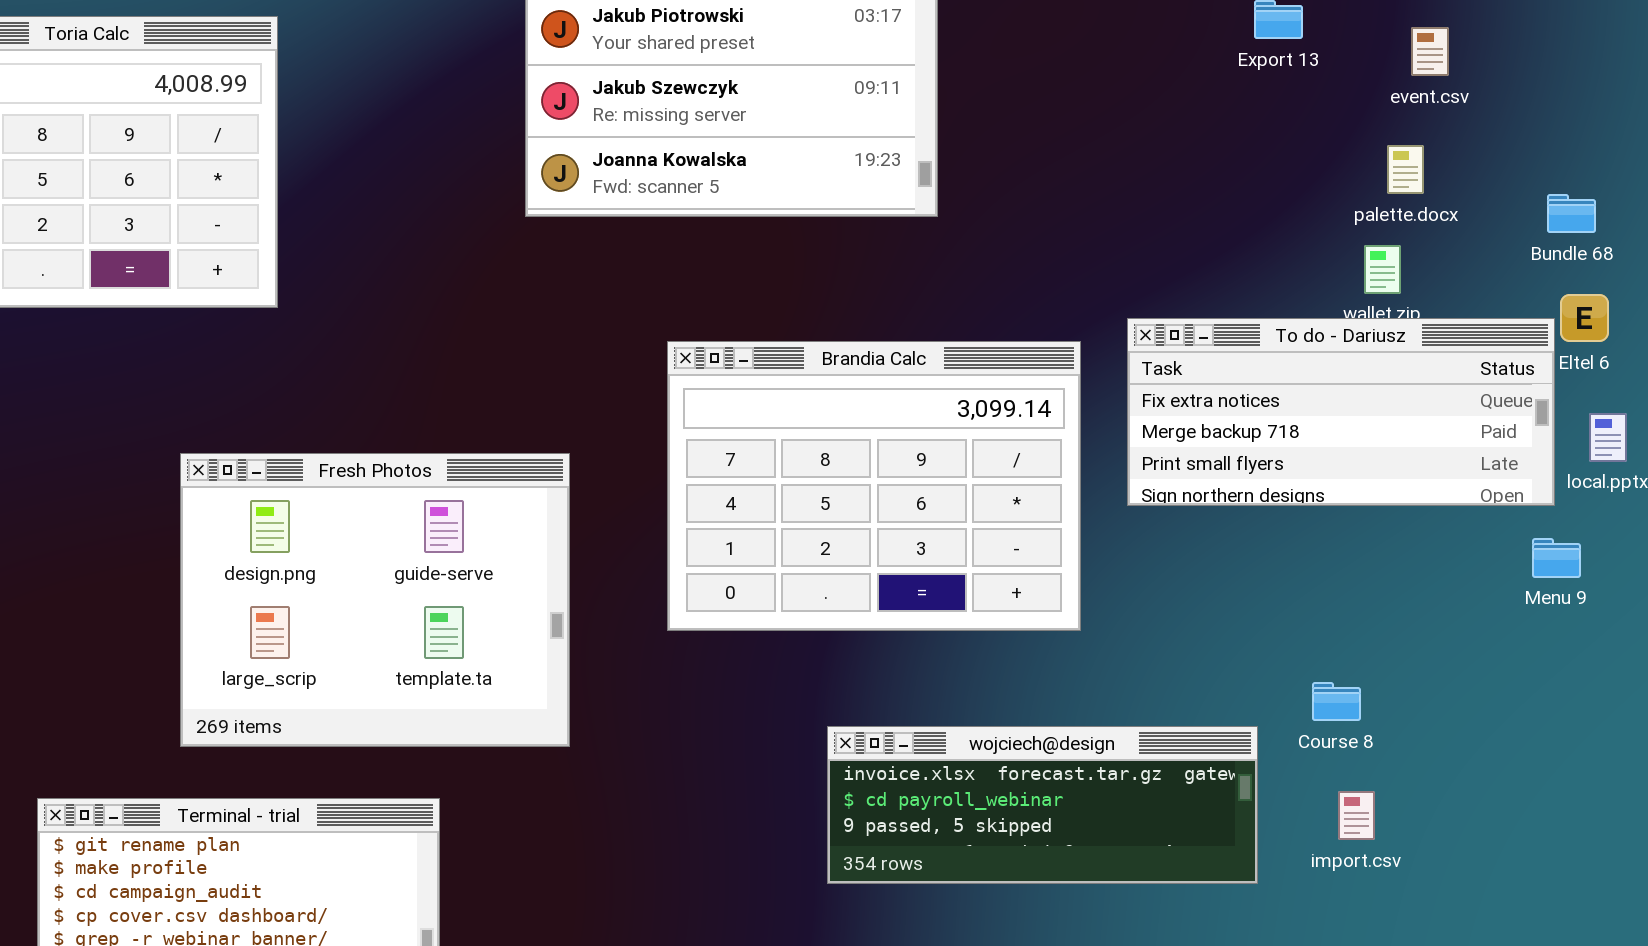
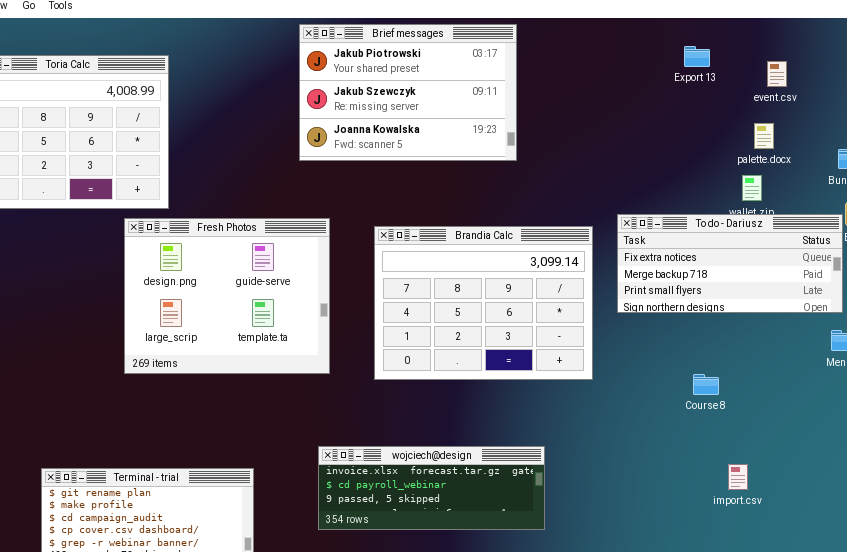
Fresh Photos: [180,453,570,747] -> [124,218,330,374], moved
Course 8: [1312,682,1361,721] -> [693,374,719,395], moved
wojciech@design: [827,726,1258,884] -> [318,446,545,530], moved

